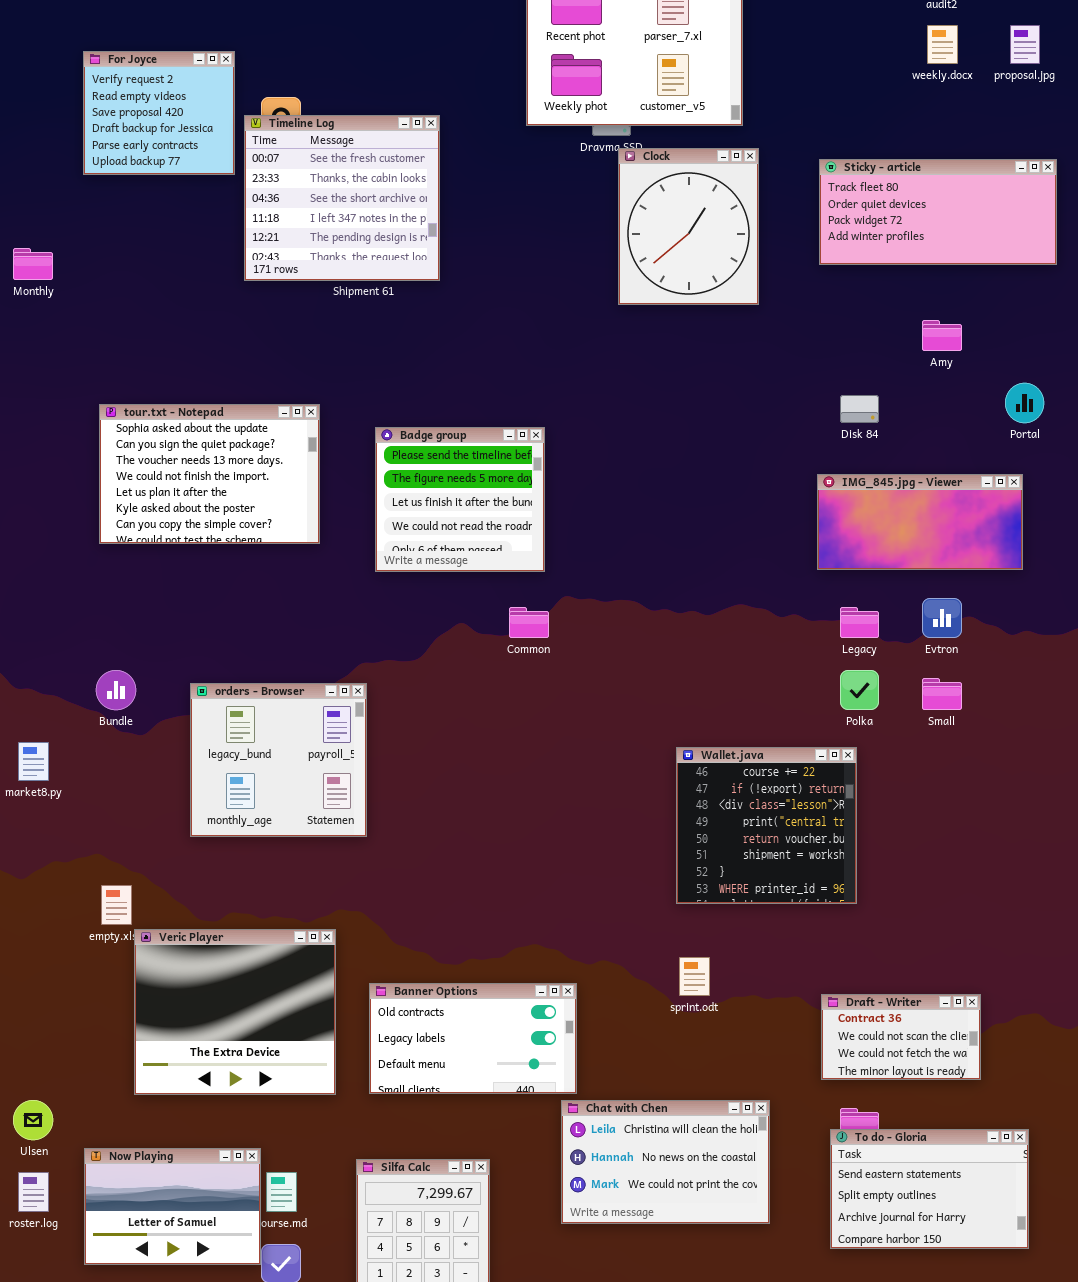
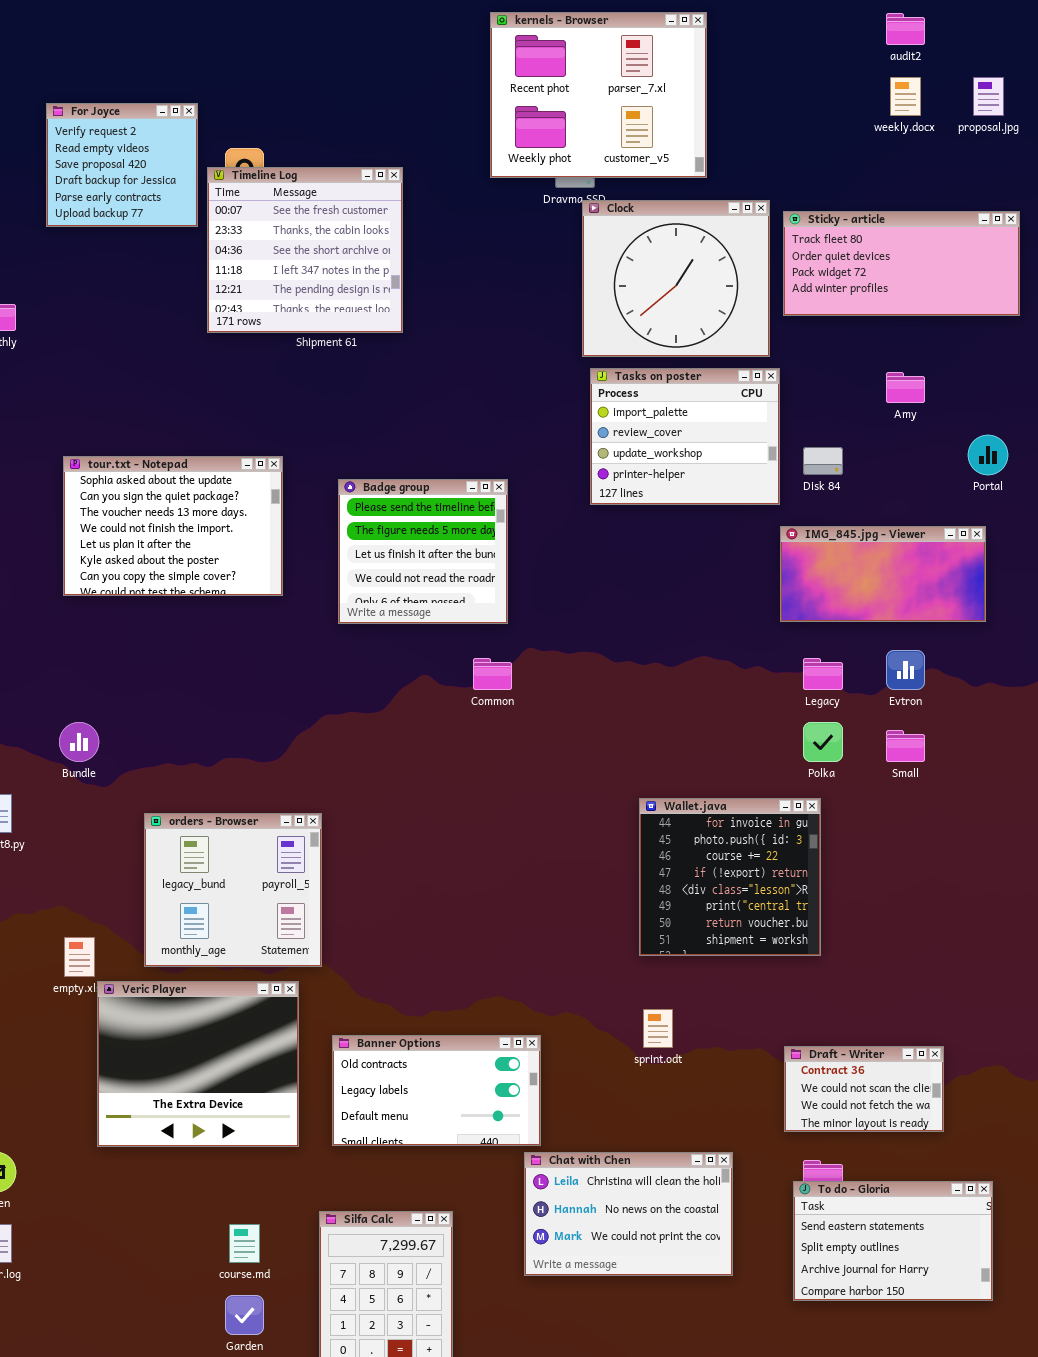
Clock: [618,148,759,305] -> [582,200,770,357], resized
Tasks on poster: none -> [590,368,780,505], opened
orders - Browser: [190,683,367,837] -> [144,813,322,967], moved
Wallet.java: [676,747,857,904] -> [639,798,821,956], scrolled up 2 rows
Now Playing: [84,1148,261,1265] -> none, closed

